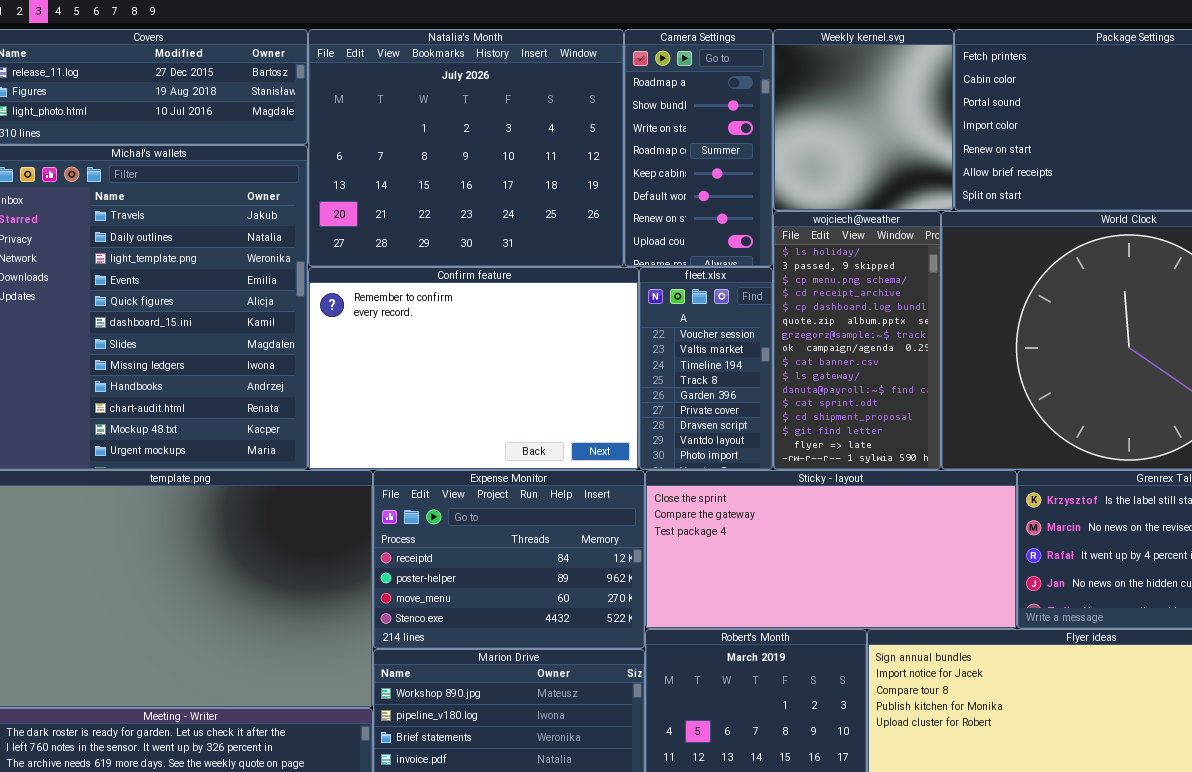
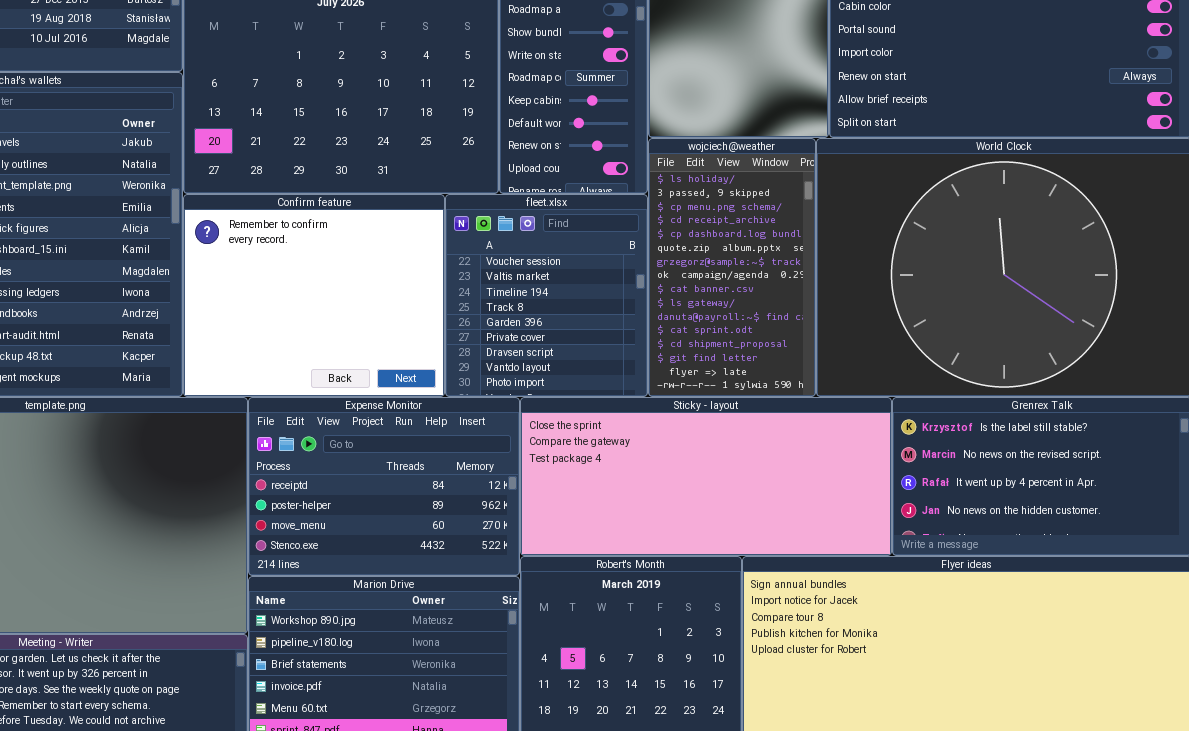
Confirm feature: [308,267,639,470] -> [183,194,445,397], resized
fleet.xlsx: [639,267,773,470] -> [445,194,648,397], resized

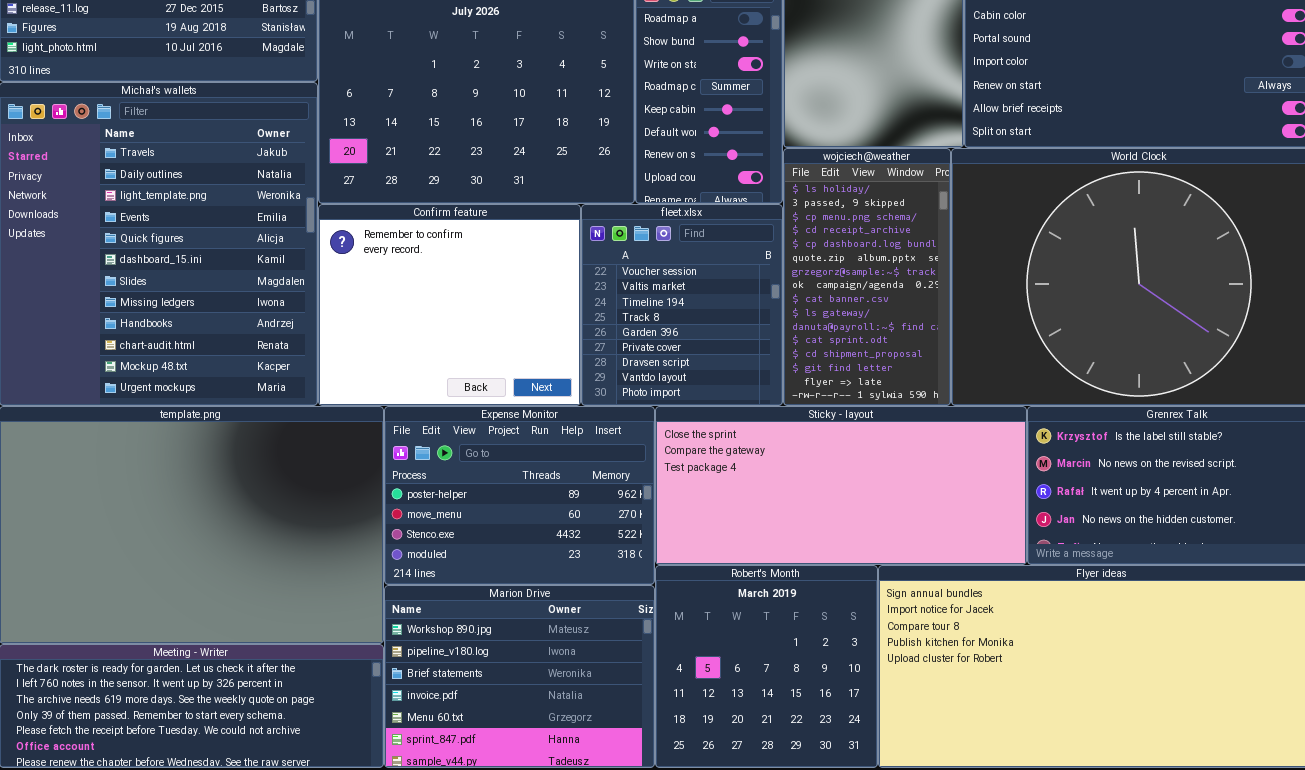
Expense Monitor: [248,397,520,576] -> [384,406,655,585], scrolled down 1 row

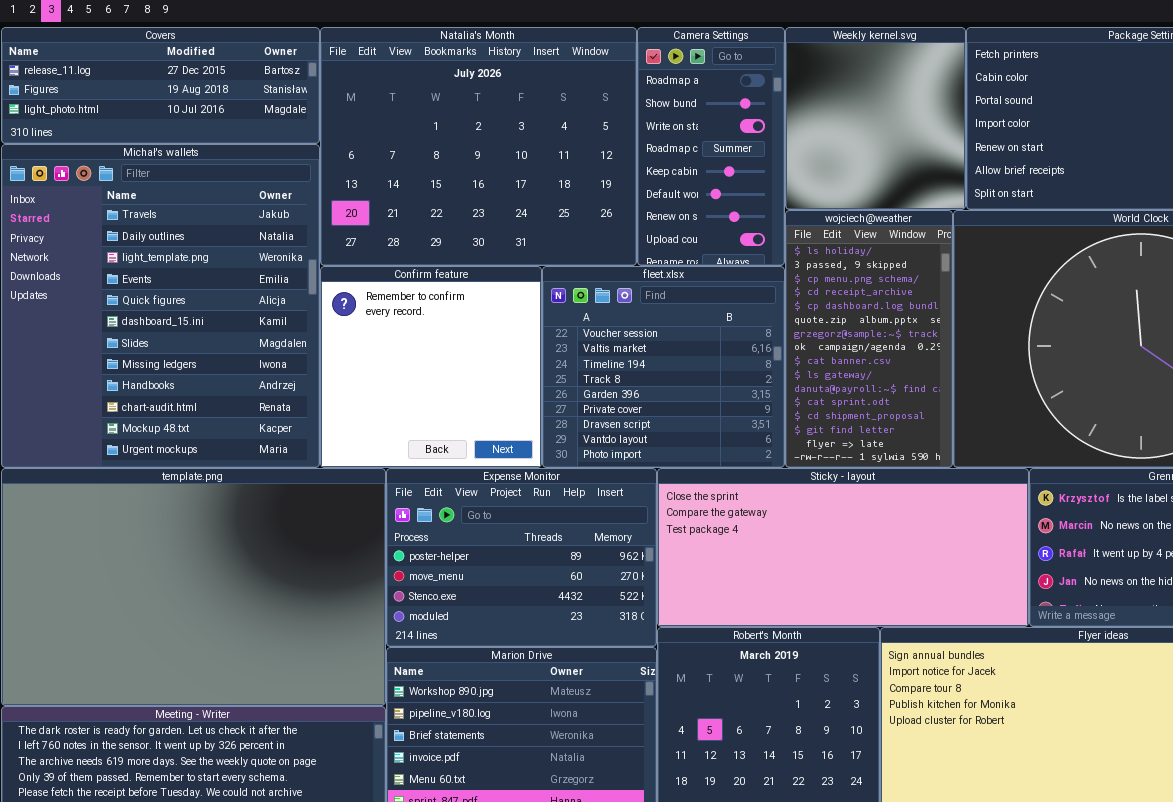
Confirm feature: [318,204,581,406] -> [320,266,542,468], resized
fleet.xlsx: [581,204,783,406] -> [542,266,785,468], resized

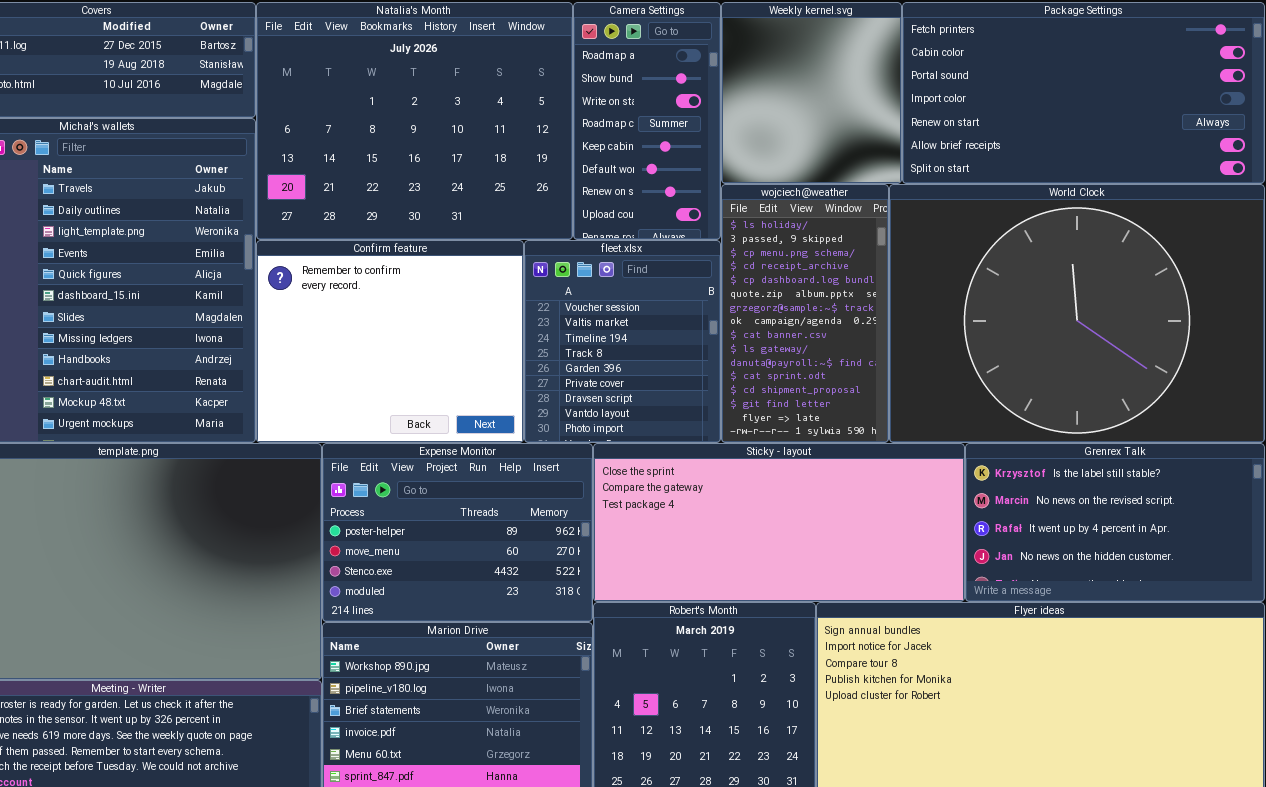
Confirm feature: [320,266,542,468] -> [256,240,524,443], resized
fleet.xlsx: [542,266,785,468] -> [524,240,721,443], resized

